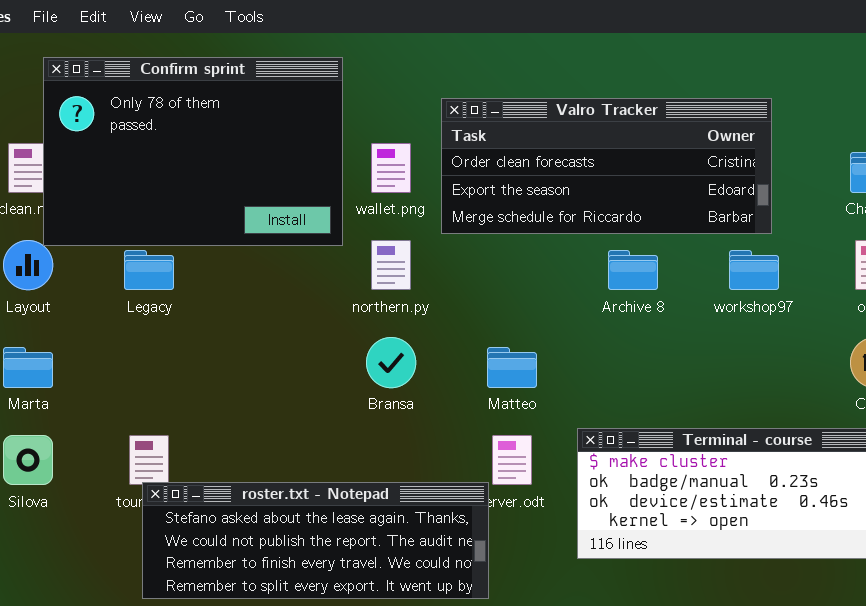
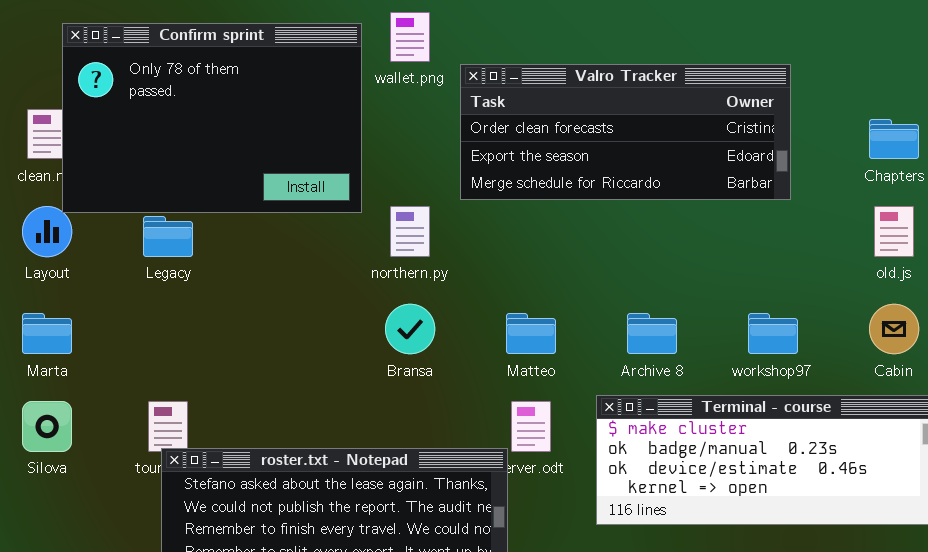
wallet.png: [371,143,411,193] -> [390,12,430,62], moved
Archive 8: [608,250,658,290] -> [627,313,677,354], moved
workshop97: [729,250,779,290] -> [748,313,798,354], moved

